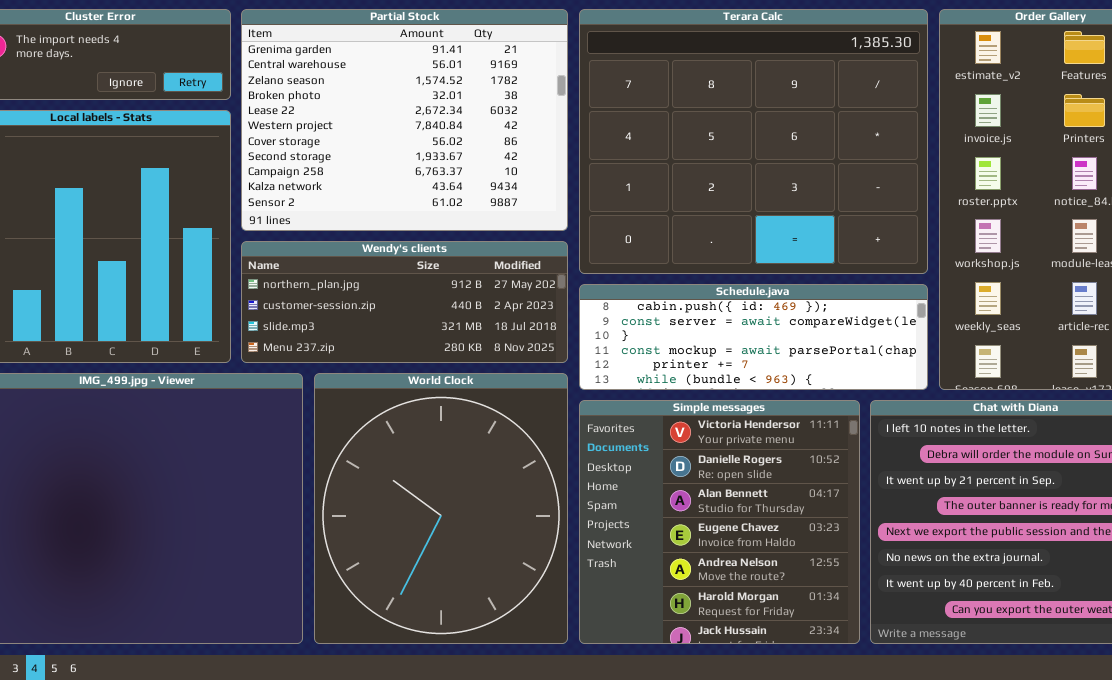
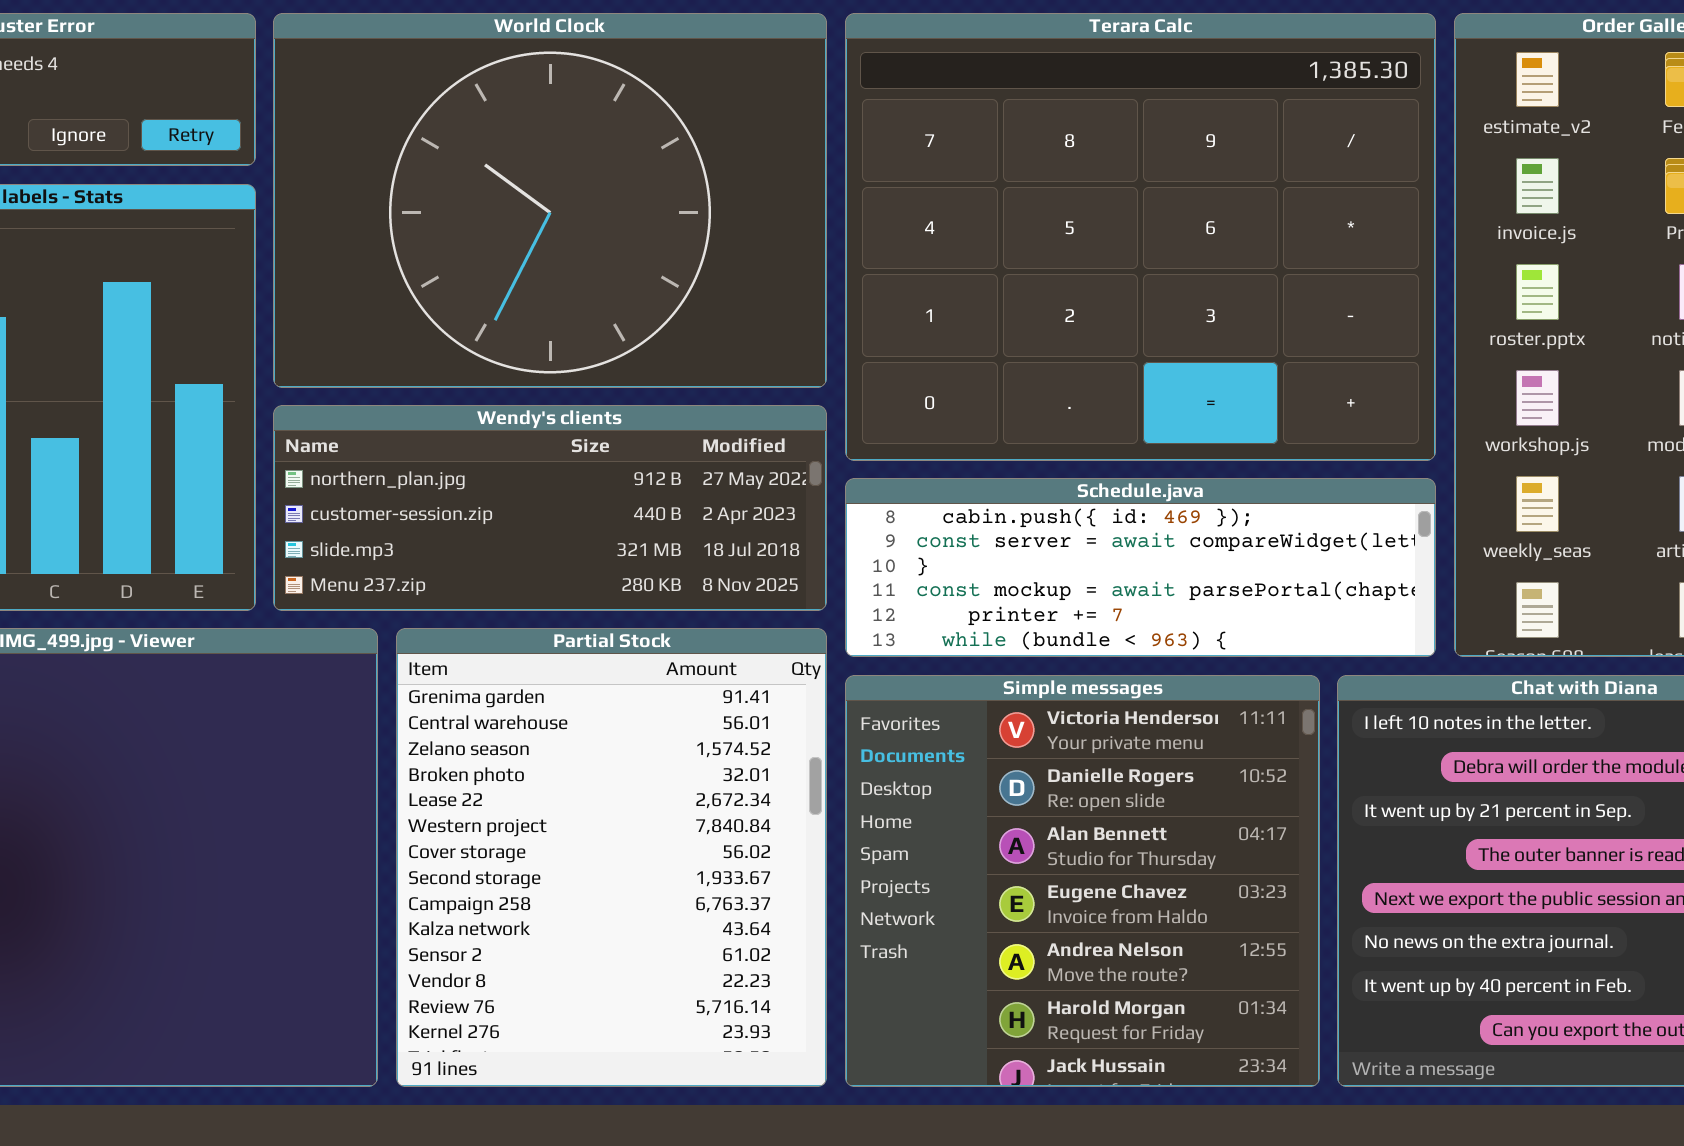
Partial Stock: [241,9,568,231] -> [396,628,827,1087], moved, resized
World Clock: [314,373,568,644] -> [273,13,827,388], moved, resized

